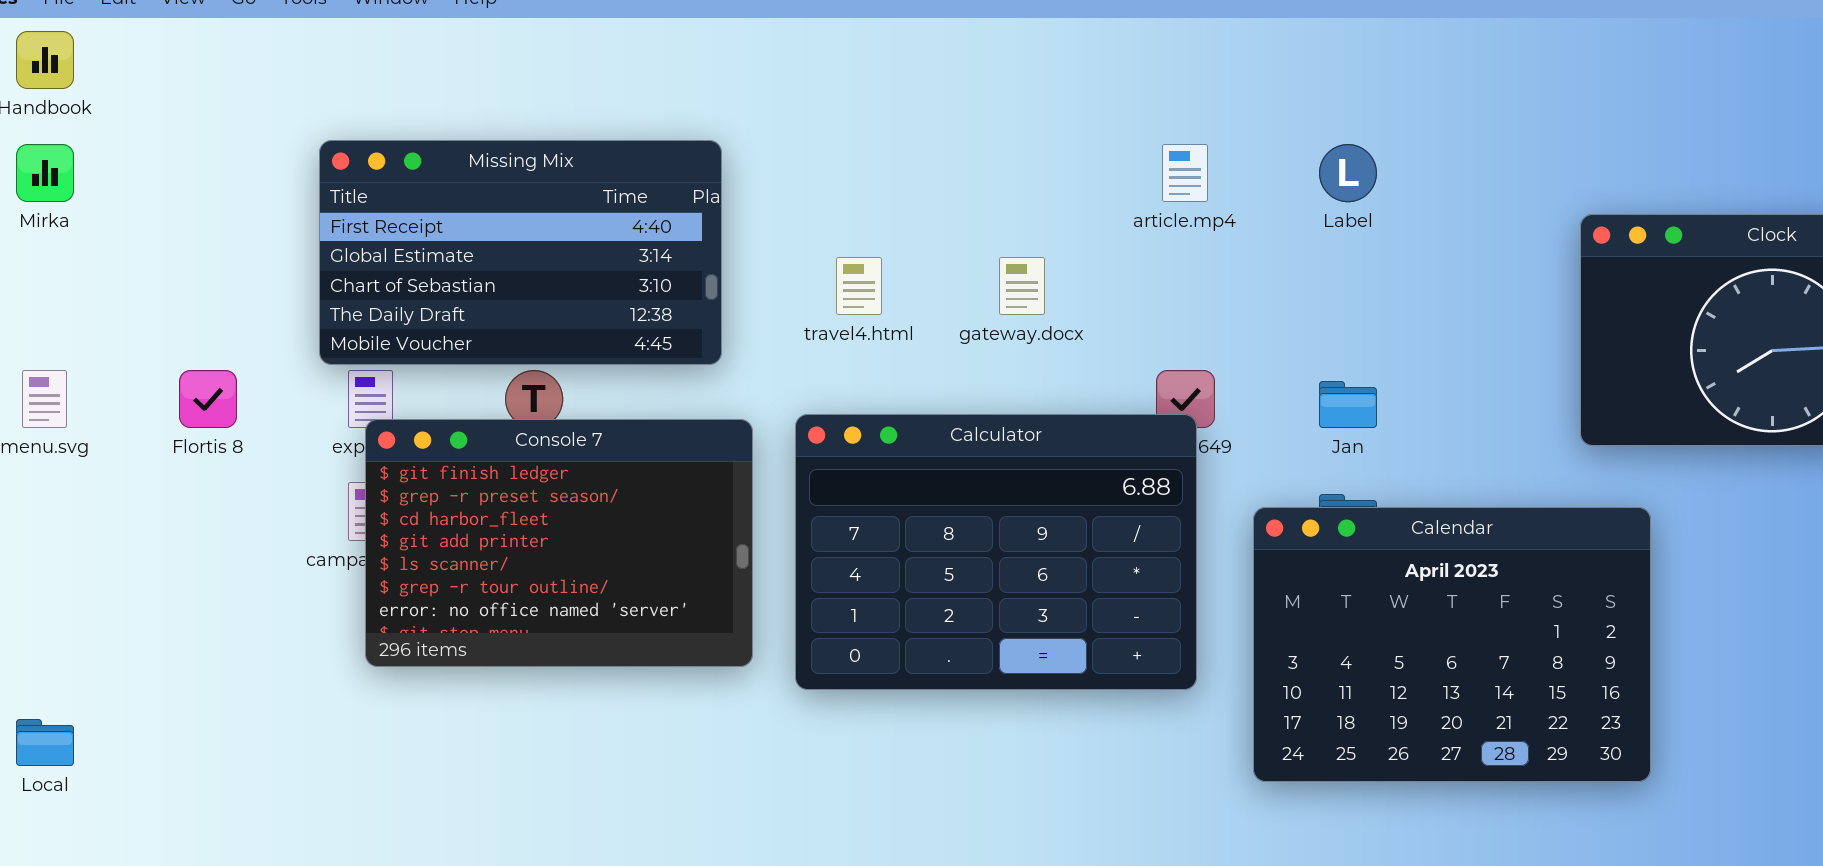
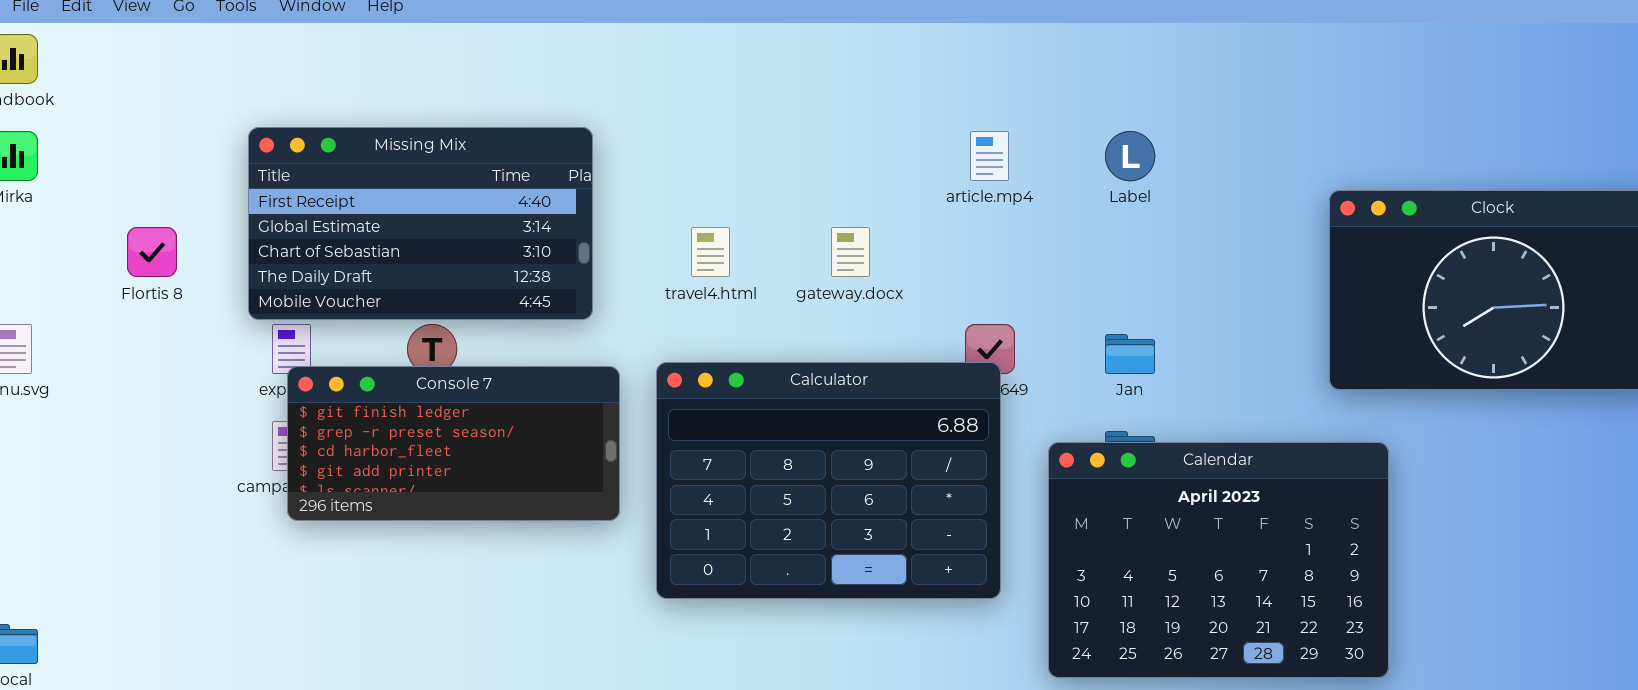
Flortis 8: [179,370,237,428] -> [127,227,177,277], moved
Console 7: [365,419,753,667] -> [287,366,620,521], resized

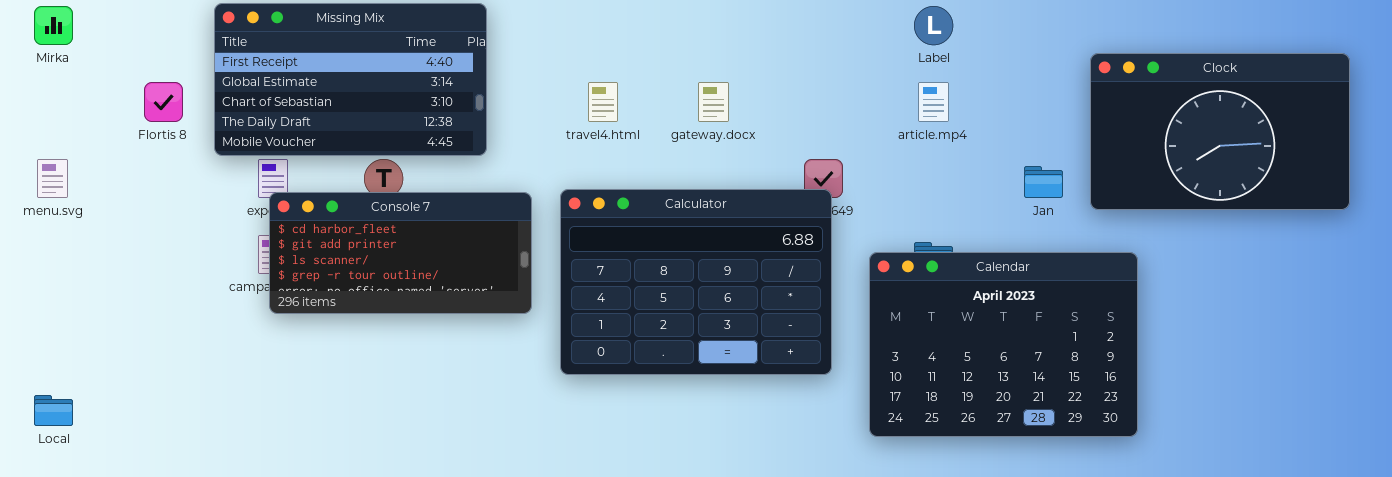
Missing Mix: [248,127,593,320] -> [214,3,487,156], moved
article.mp4: [970,131,1009,181] -> [918,82,949,122], moved
Jan: [1105,334,1155,374] -> [1024,166,1063,198], moved
Console 7: [287,366,620,521] -> [269,192,532,314], scrolled down 2 rows

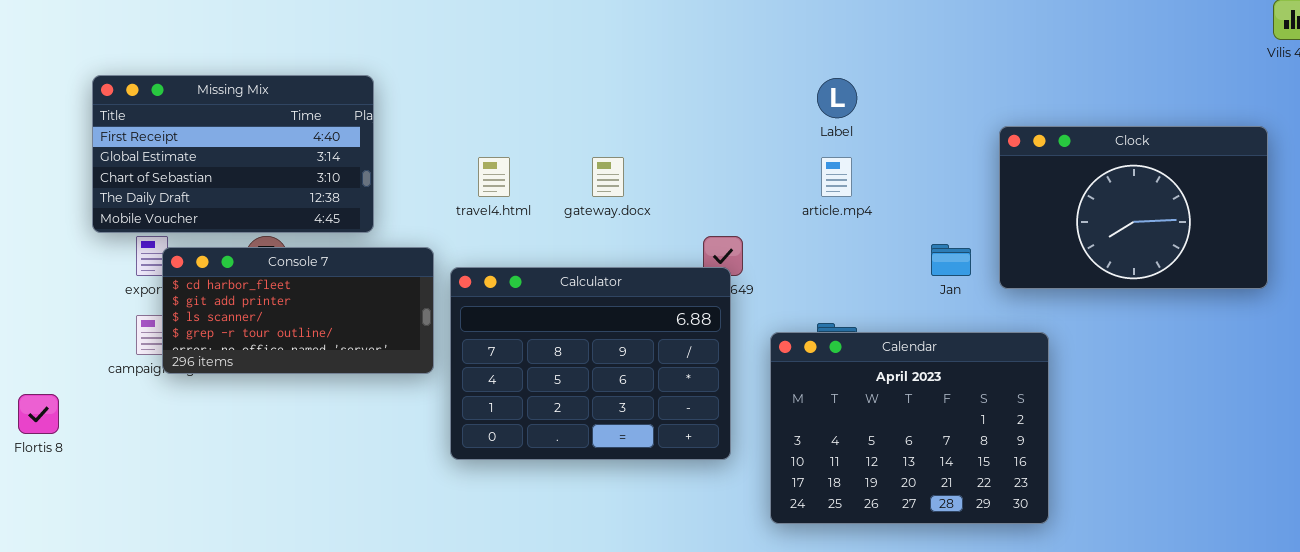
Flortis 8: [144,82,183,122] -> [18,394,59,434], moved
Console 7: [269,192,532,314] -> [162,247,434,374], moved

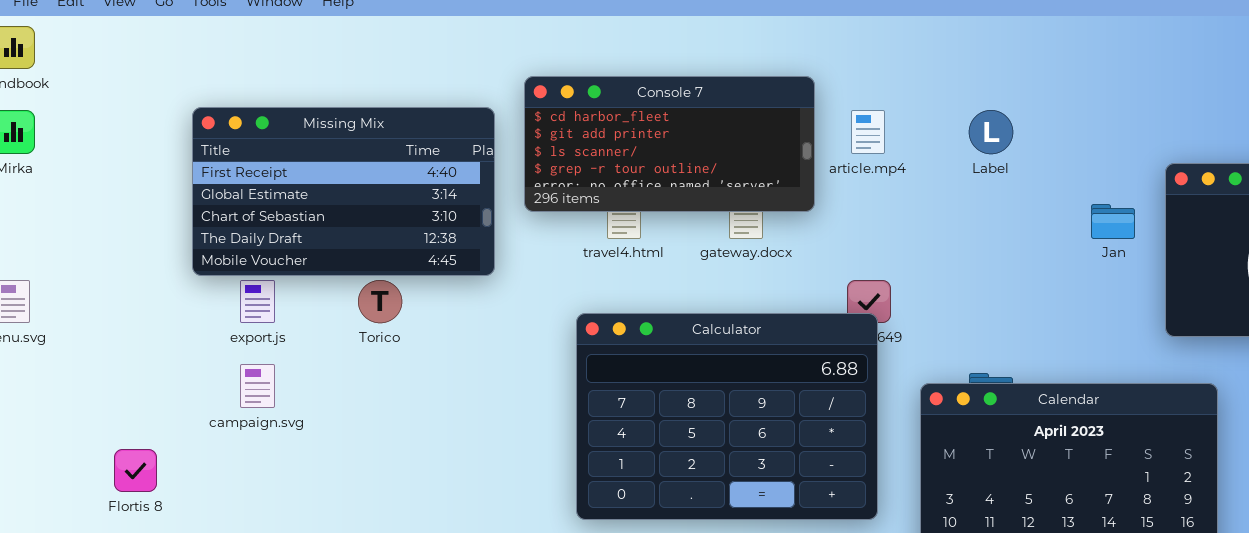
article.mp4: [821,157,852,197] -> [851,110,885,154], moved
Jan: [931,244,971,276] -> [1091,204,1135,239], moved
Console 7: [162,247,434,374] -> [524,76,815,212], moved

